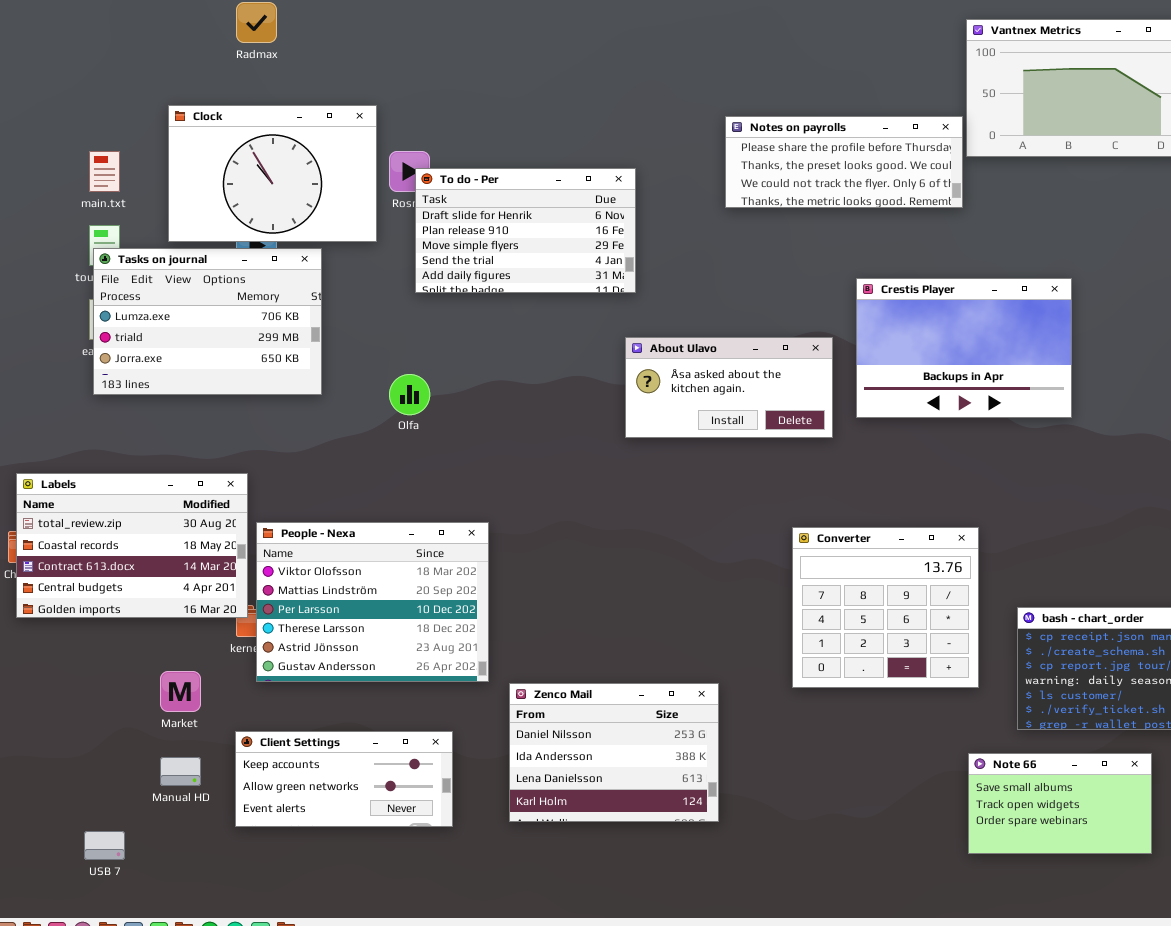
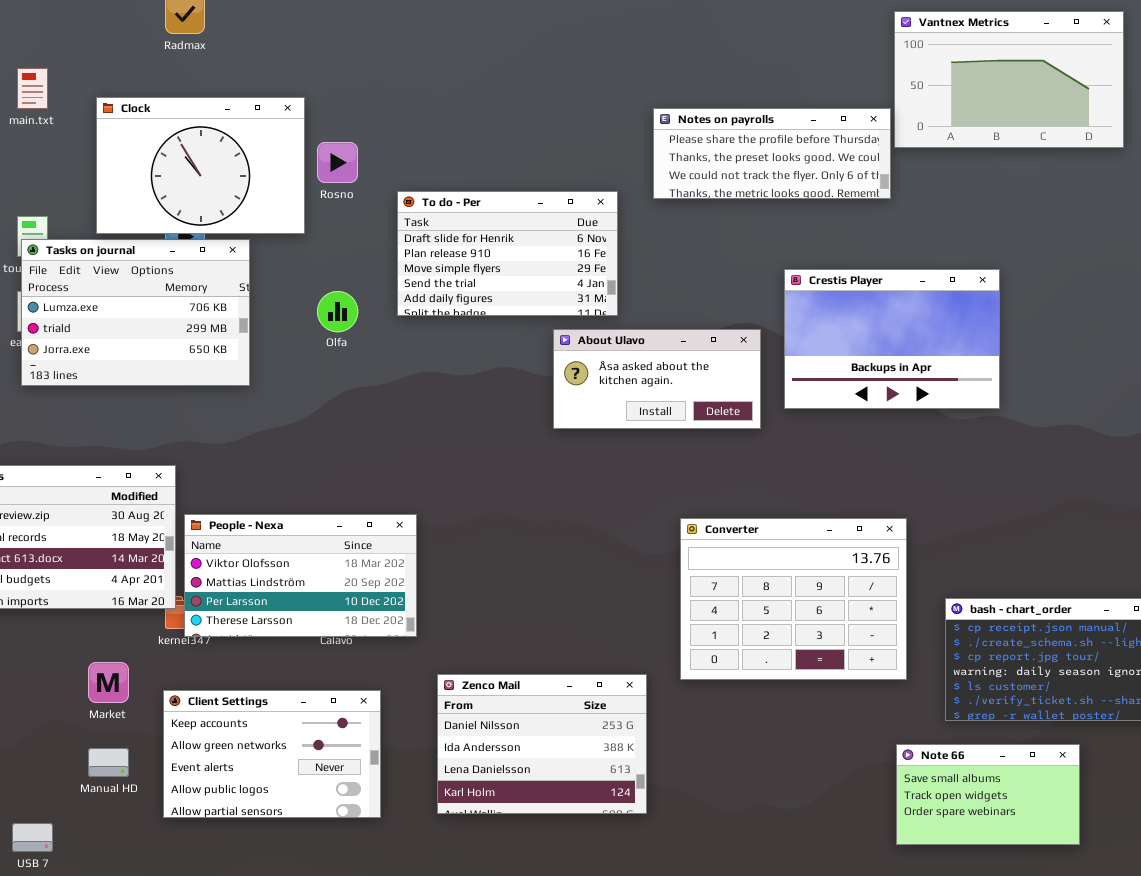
main.txt: [89,151,120,192] -> [17,68,48,109], moved
To do - Per: [415,168,636,293] -> [397,191,618,316], moved
Olfa: [389,374,430,415] -> [317,291,358,332], moved
People - Nexa: [256,522,489,682] -> [184,514,417,637], resized
Converter: [792,527,979,688] -> [680,518,907,680], resized
Client Settings: [235,731,453,827] -> [163,690,381,818], resized

